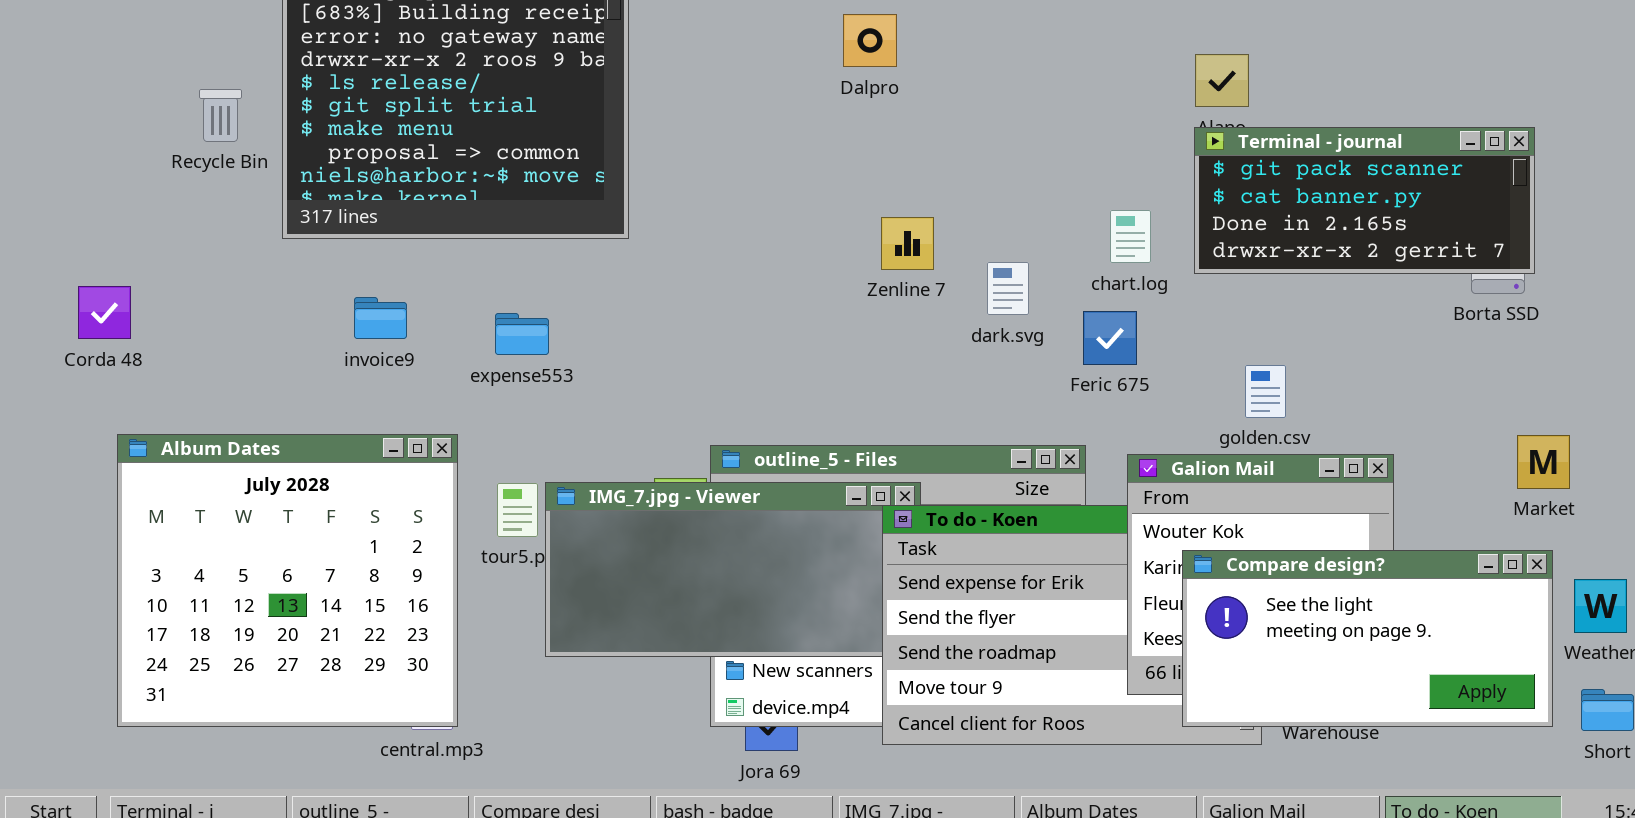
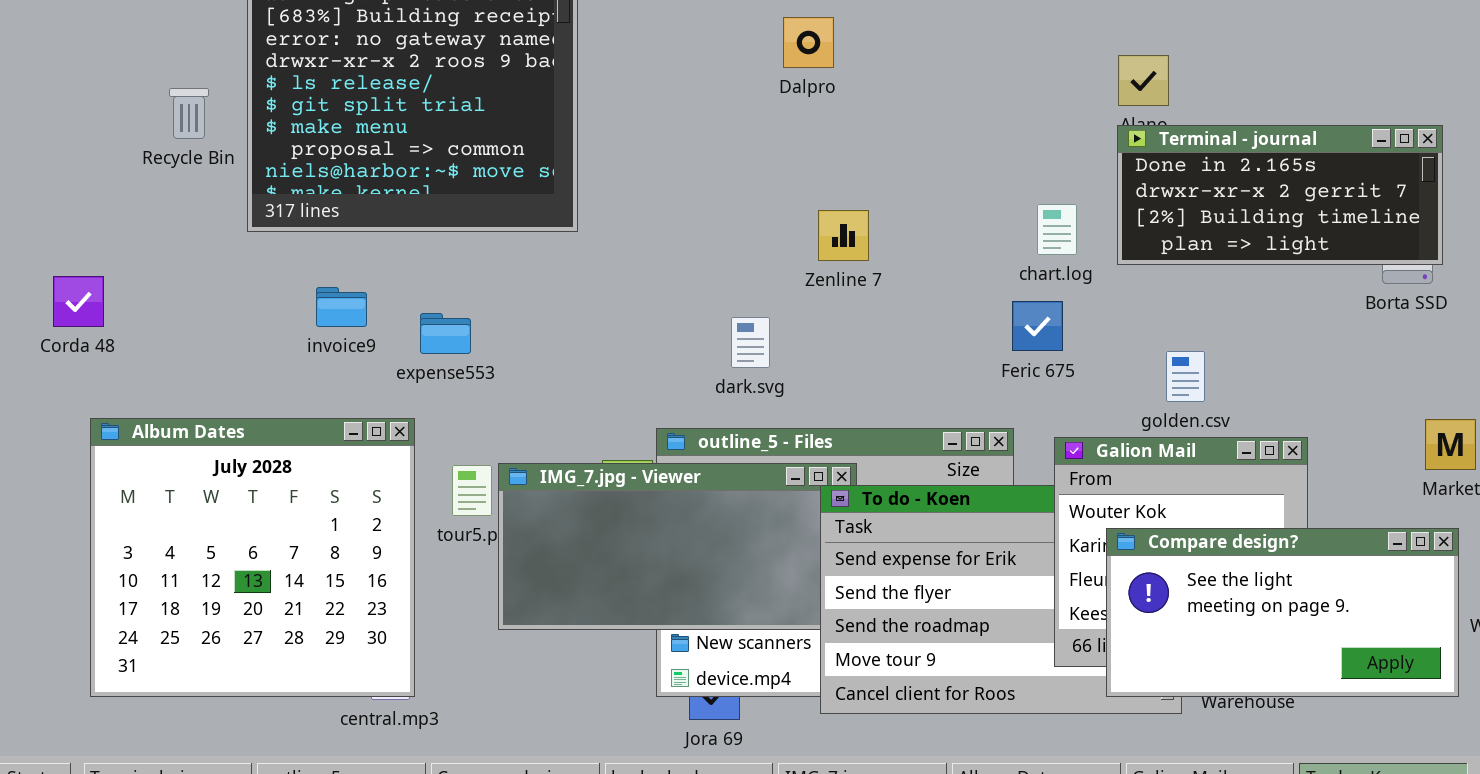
Terminal - journal: [1194,127,1535,274] -> [1117,125,1443,265], scrolled down 2 rows
dark.svg: [987,262,1029,315] -> [731,317,770,368], moved
expense553: [495,313,549,355] -> [420,313,471,354], moved

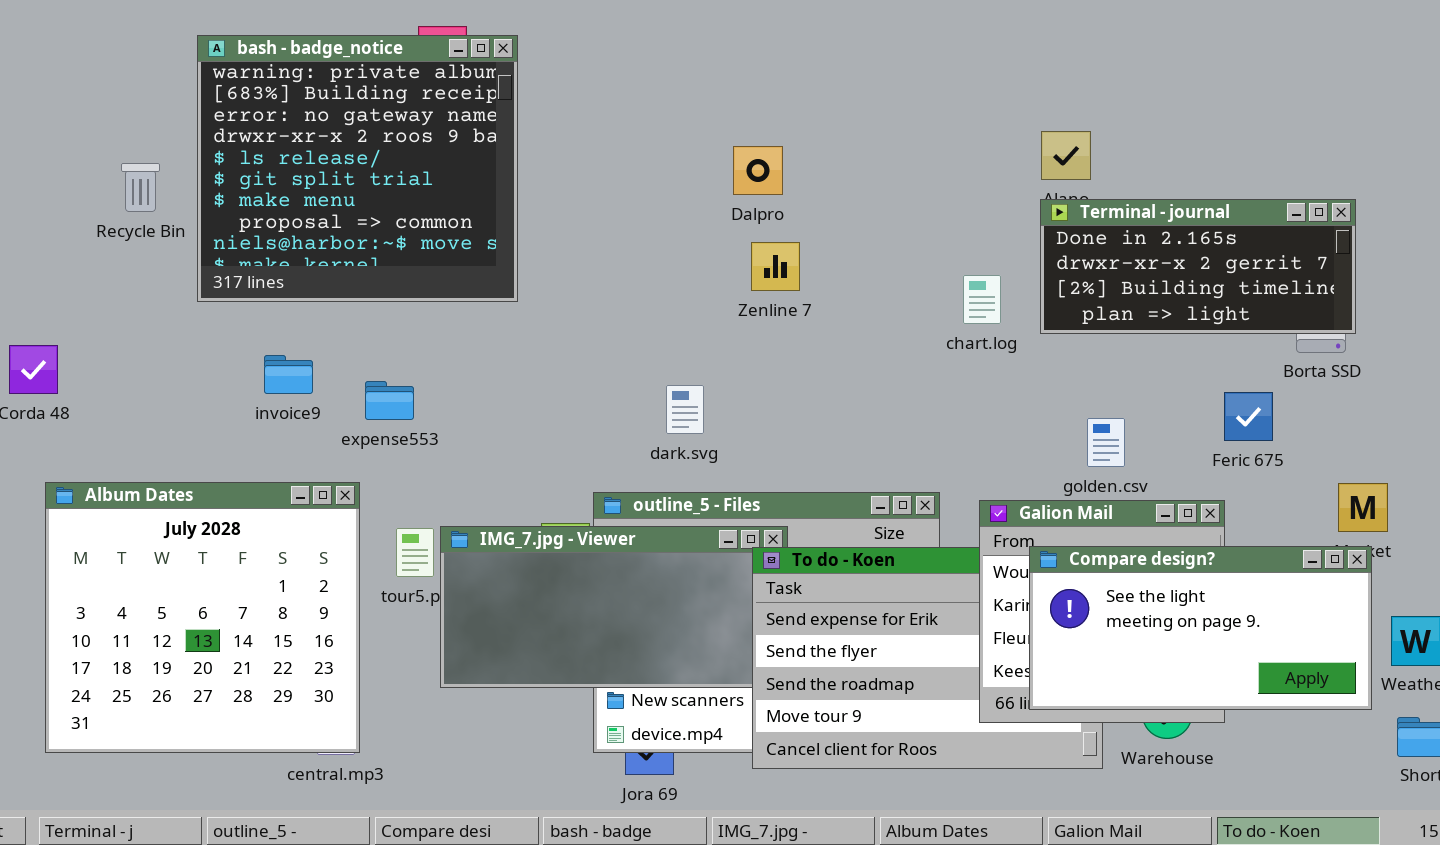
Dalpro: [783,17,834,68] -> [733,146,783,195], moved
Zenline 7: [818,210,869,261] -> [751,242,800,291], moved
Feric 675: [1012,301,1063,351] -> [1224,392,1273,441], moved
Compare design?: [1106,528,1459,697] -> [1029,546,1372,710], moved

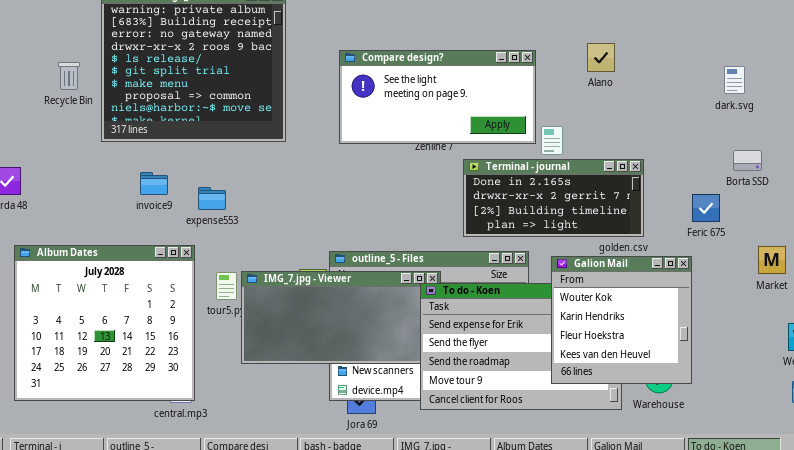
Terminal - journal: [1040,199,1356,334] -> [463,159,644,237], moved
dark.svg: [666,385,704,434] -> [724,66,745,94], moved
Compare design?: [1029,546,1372,710] -> [339,50,536,144], moved

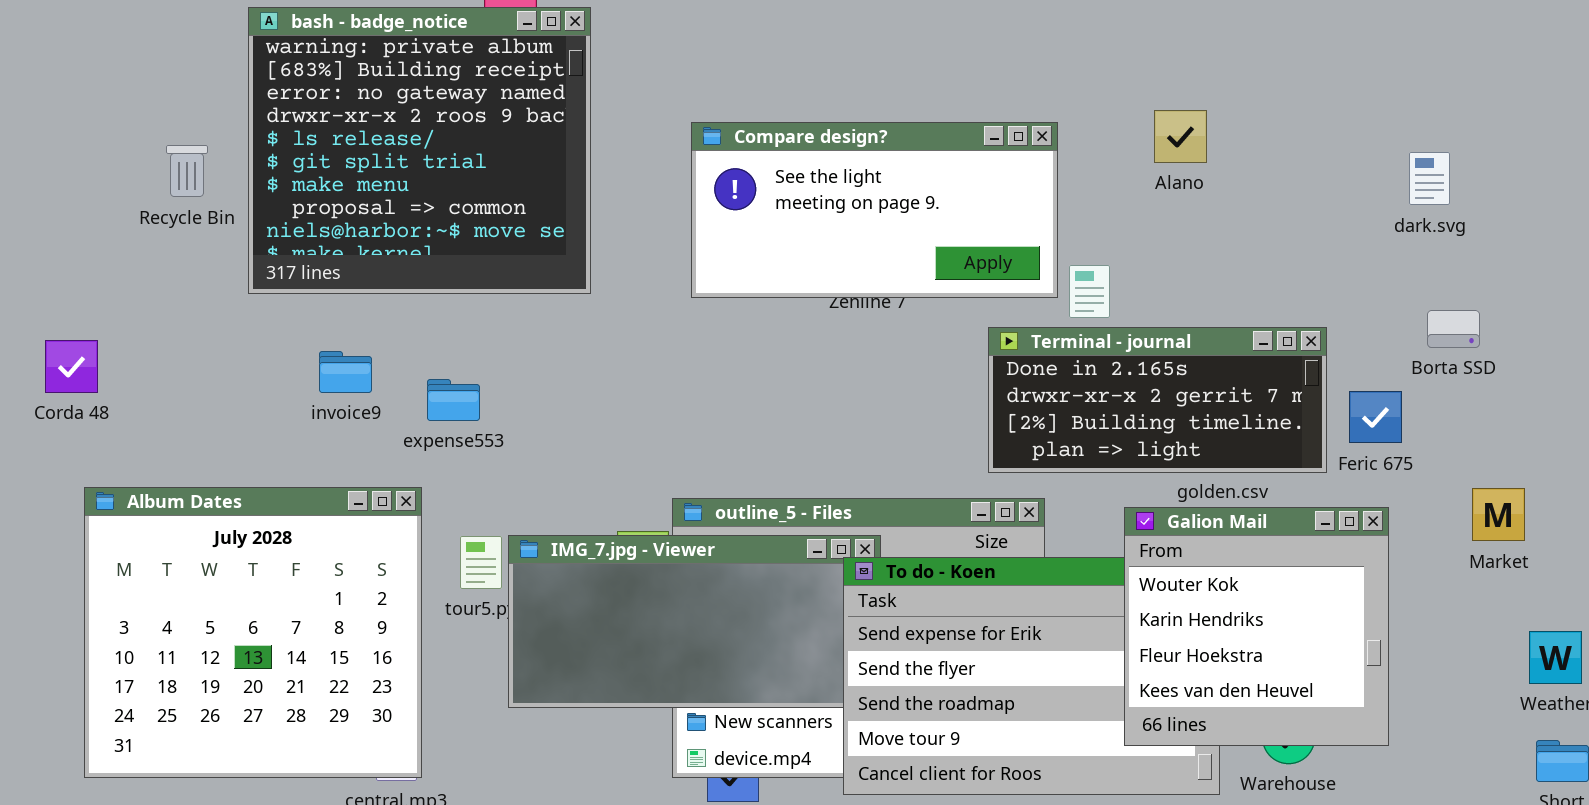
Terminal - journal: [463,159,644,237] -> [988,327,1327,473], moved
Galion Mail: [551,256,692,384] -> [1124,507,1389,746], moved

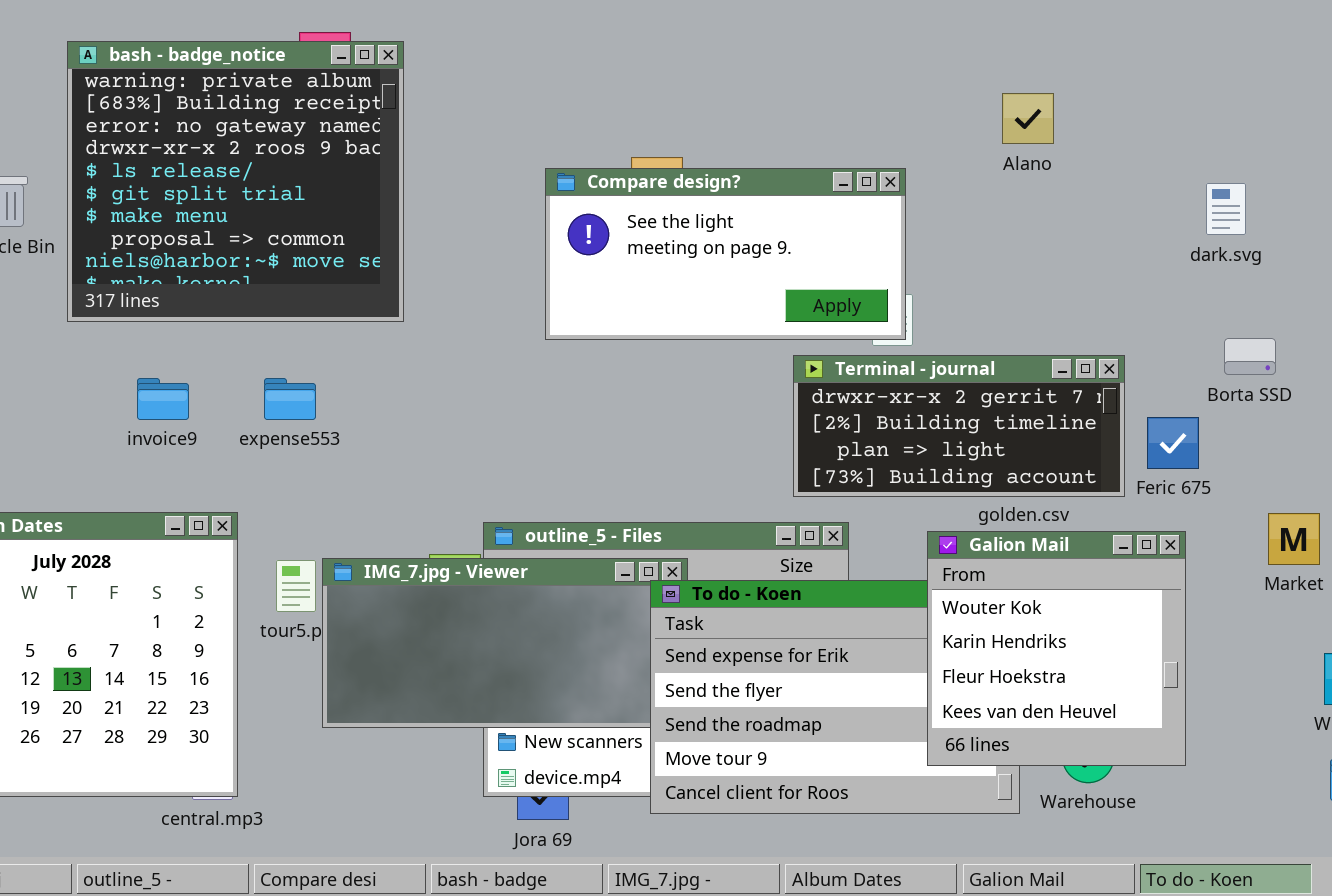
Alano: [1154,110,1207,163] -> [1002,93,1054,144], moved
Compare design?: [691,122,1058,298] -> [545,168,906,340], moved
Terminal - journal: [988,327,1327,473] -> [793,355,1125,497], scrolled down 1 row
expense553: [427,379,480,421] -> [264,378,316,420], moved

